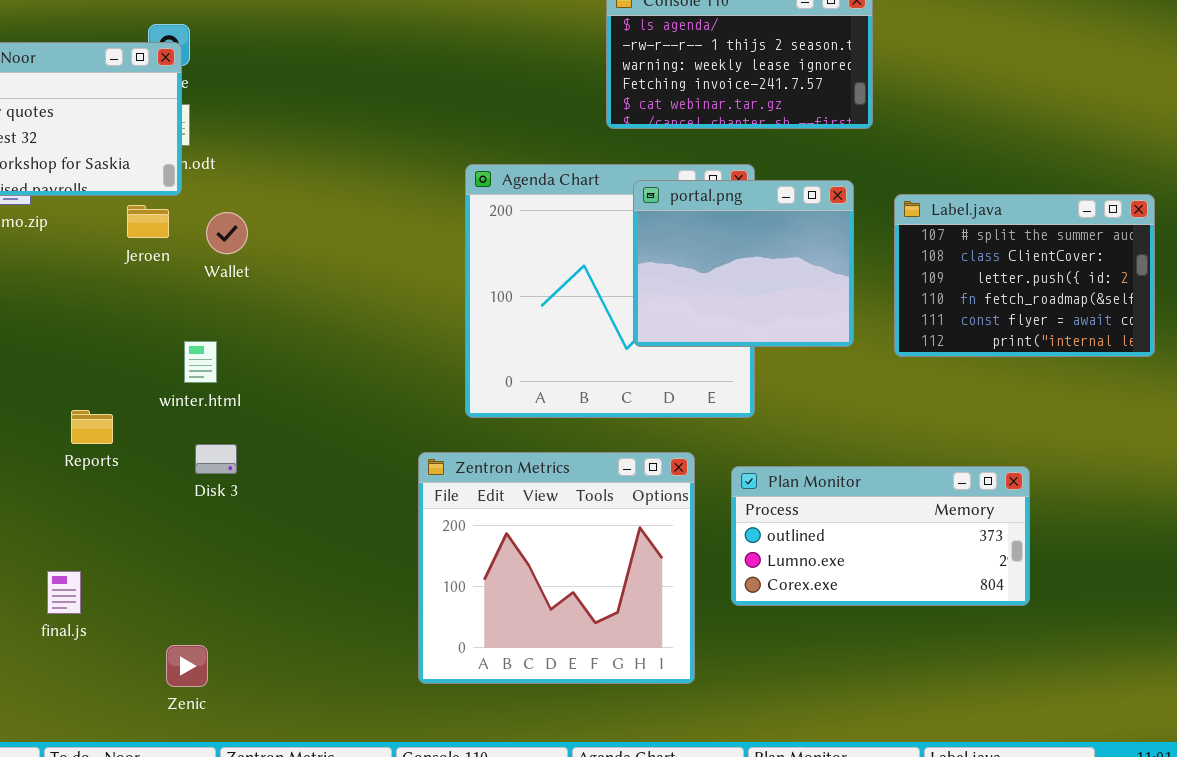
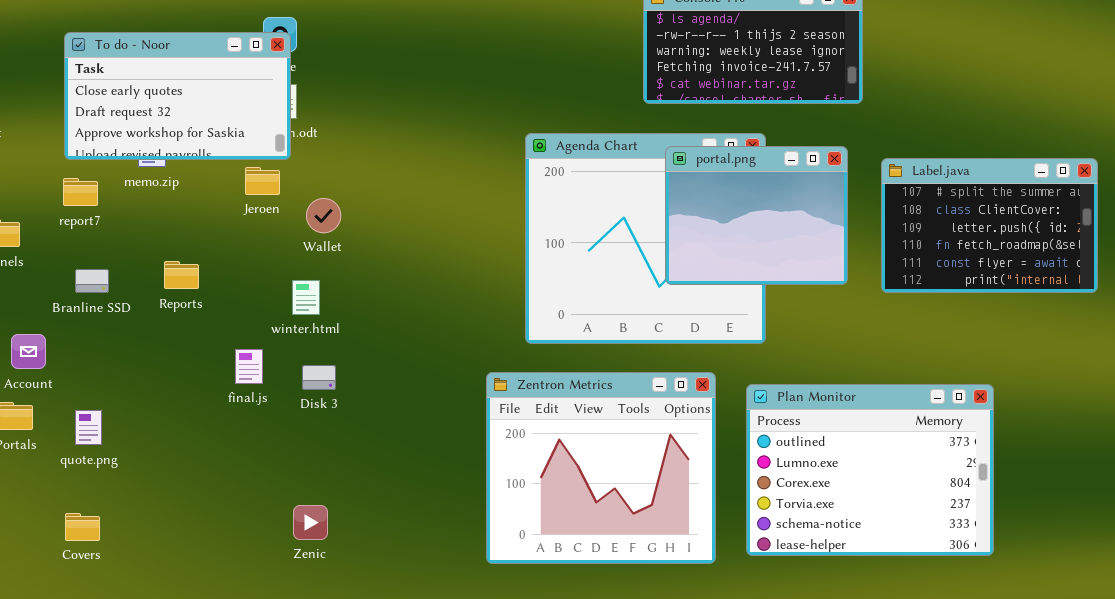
Wallet: [206,212,248,254] -> [306,198,341,233], moved
Reports: [71,410,113,444] -> [164,261,199,289], moved
Plan Monitor: [731,466,1030,606] -> [746,384,994,556], resized
final.js: [47,571,81,614] -> [235,349,263,384], moved
Zenic: [166,645,208,687] -> [293,505,328,540], moved

